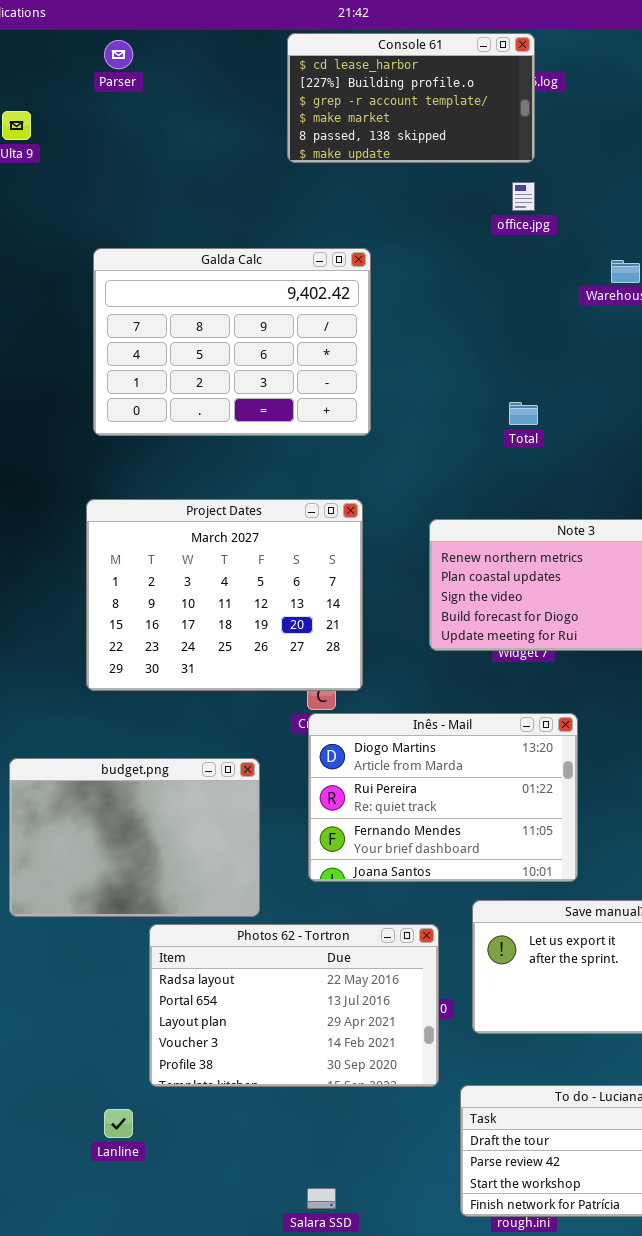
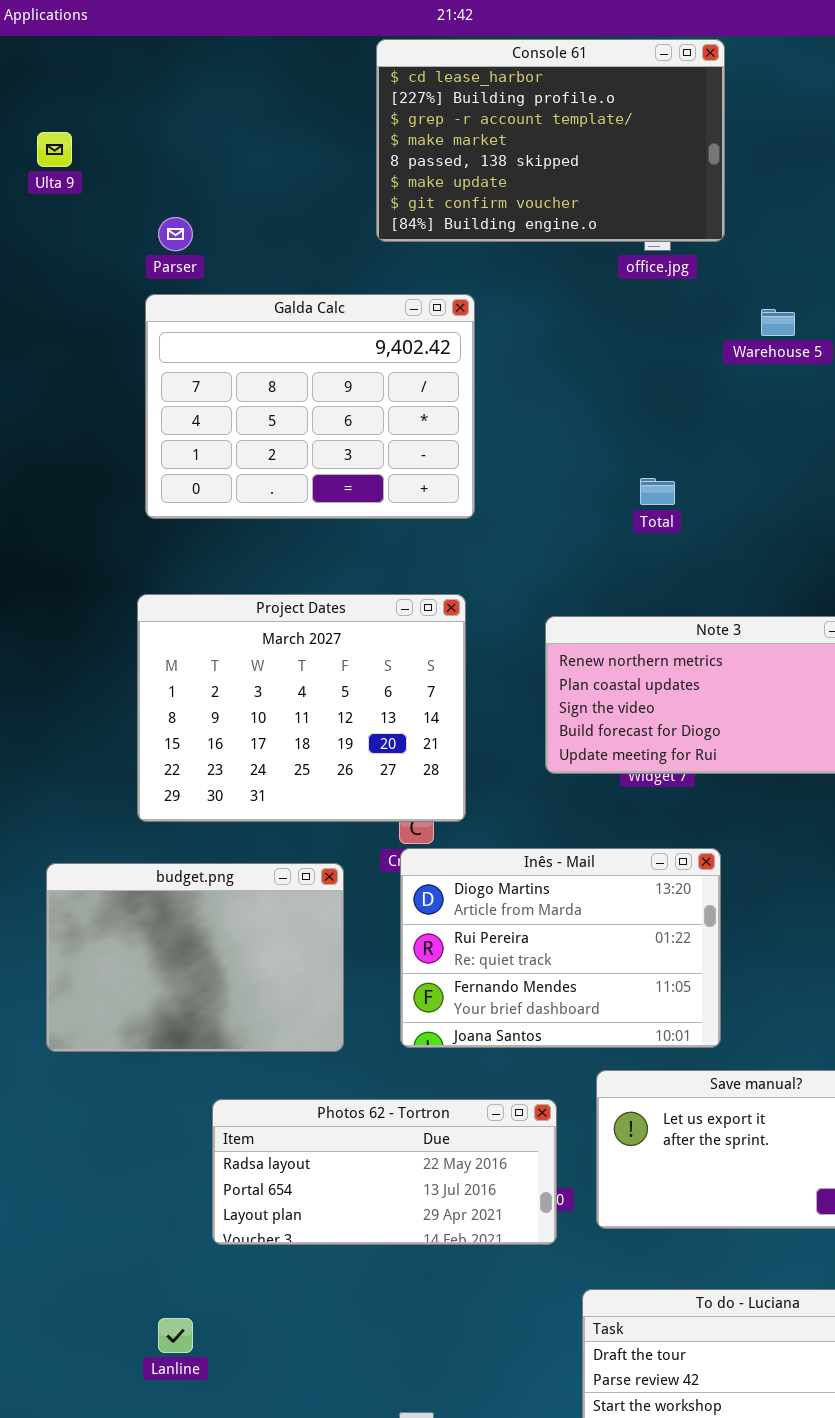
Console 61: [287,33,535,163] -> [376,39,725,242], resized
Parser: [104,40,133,69] -> [158,217,193,251], moved
budget.png: [9,758,260,917] -> [46,863,344,1052], moved
Photos 62 - Tortron: [149,924,439,1087] -> [212,1099,557,1245], resized

